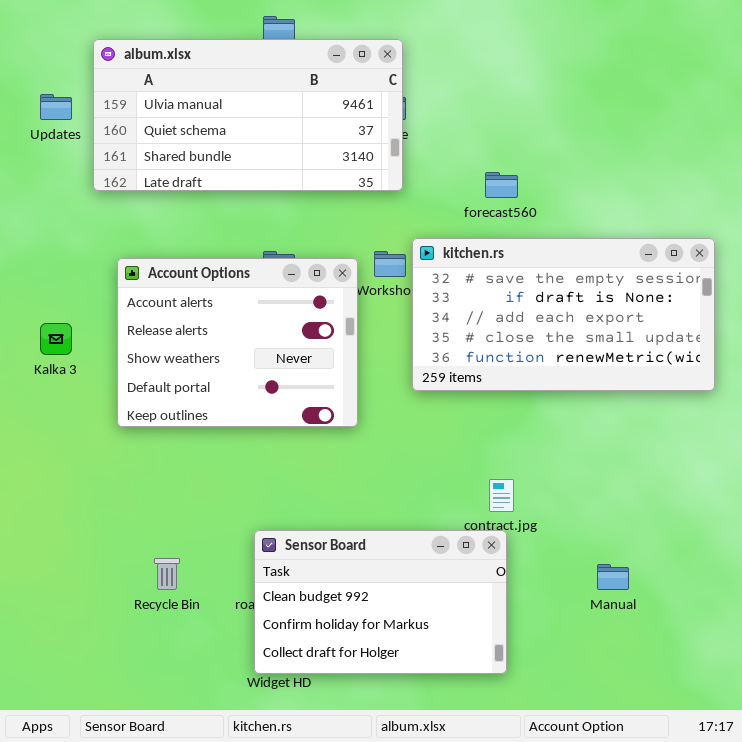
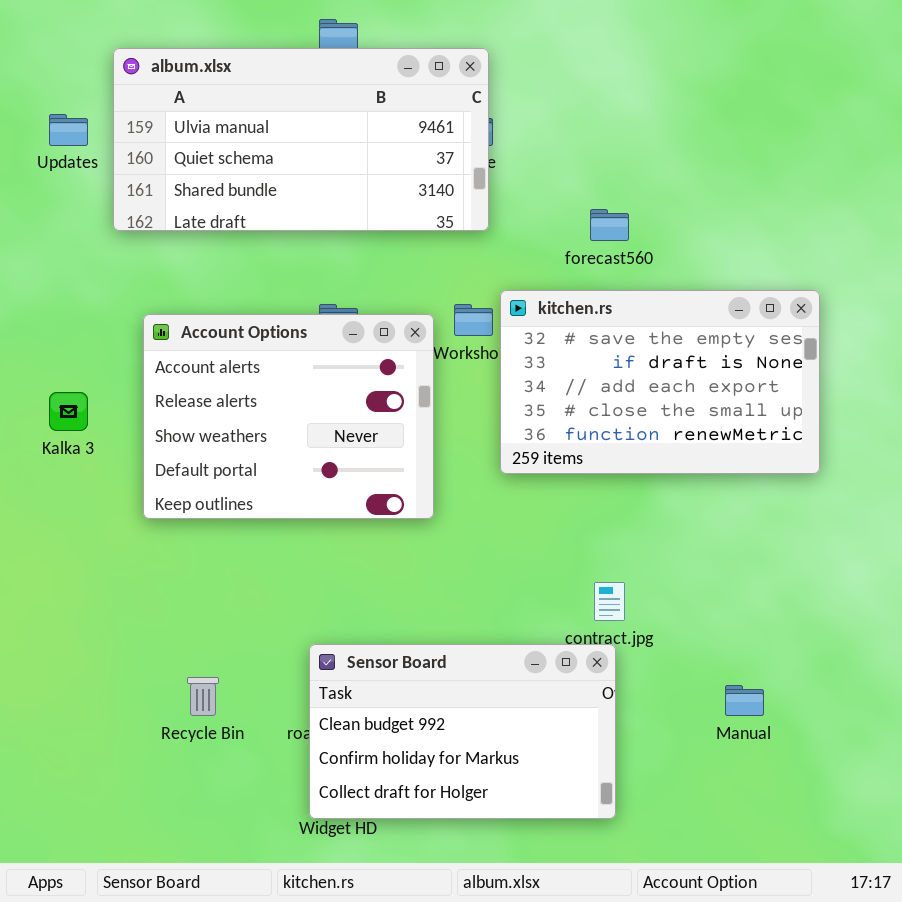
kitchen.rs: [412,238,715,391] -> [500,290,820,474], resized

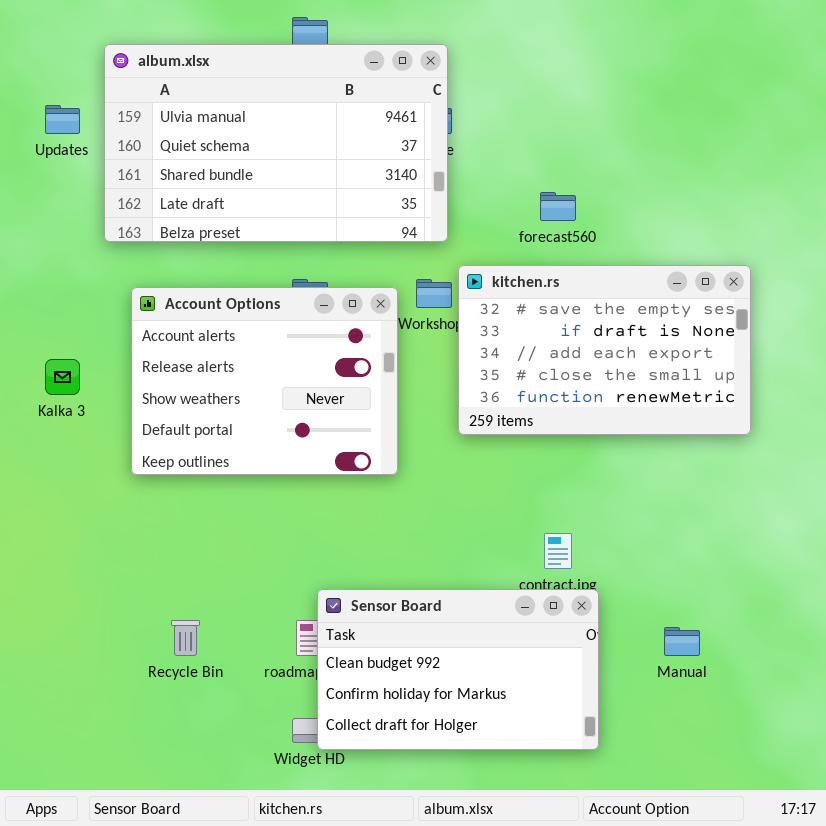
album.xlsx: [113,48,489,231] -> [104,44,448,242], resized
Sensor Board: [309,644,616,819] -> [317,589,599,750], moved

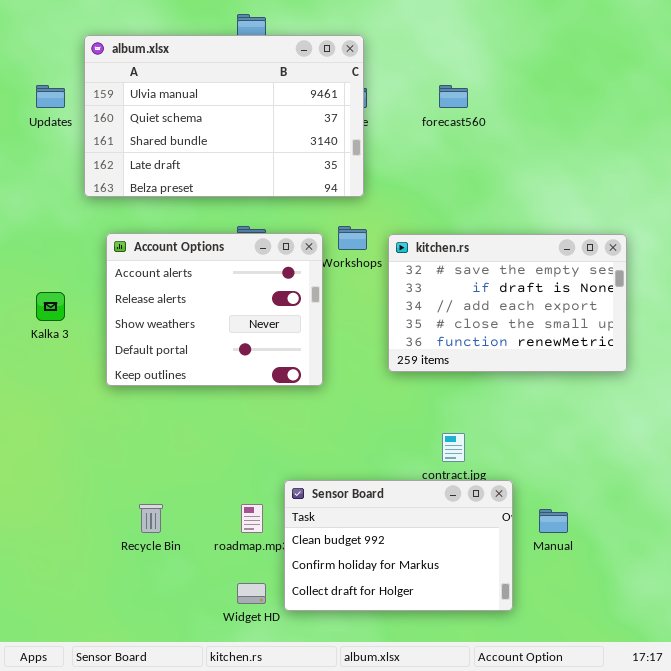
forecast560: [540,192,576,221] -> [439,85,468,108], moved
kitchen.rs: [458,265,751,435] -> [388,234,627,372], moved
Sensor Board: [317,589,599,750] -> [284,480,513,611], moved

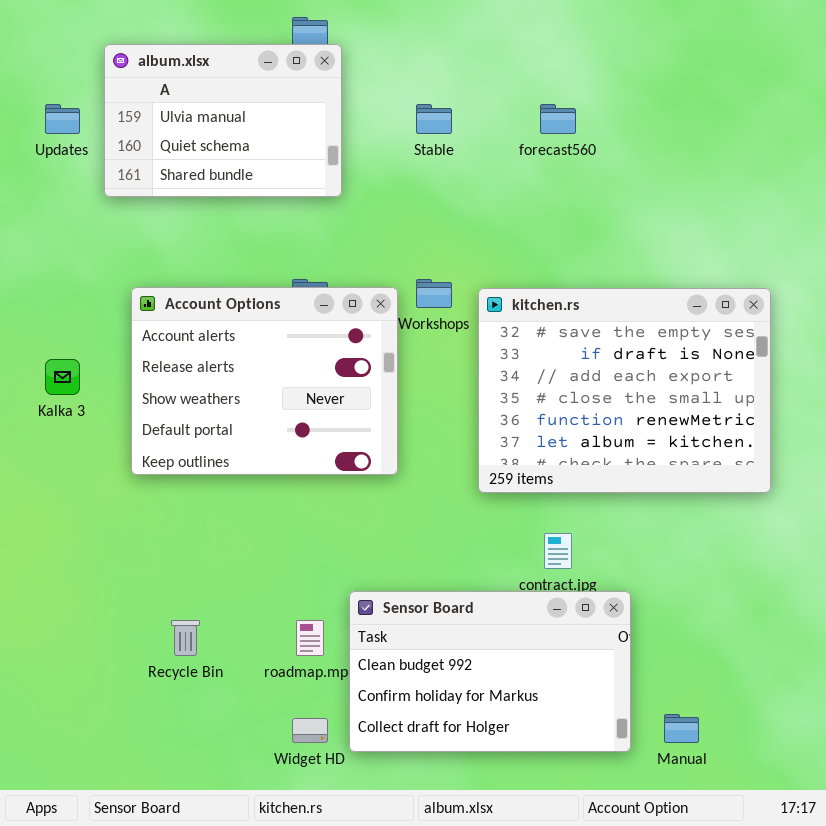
album.xlsx: [84,35,364,197] -> [104,44,342,197], resized
kitchen.rs: [388,234,627,372] -> [478,288,771,493], resized
Manual: [539,509,568,533] -> [664,714,699,743], moved

